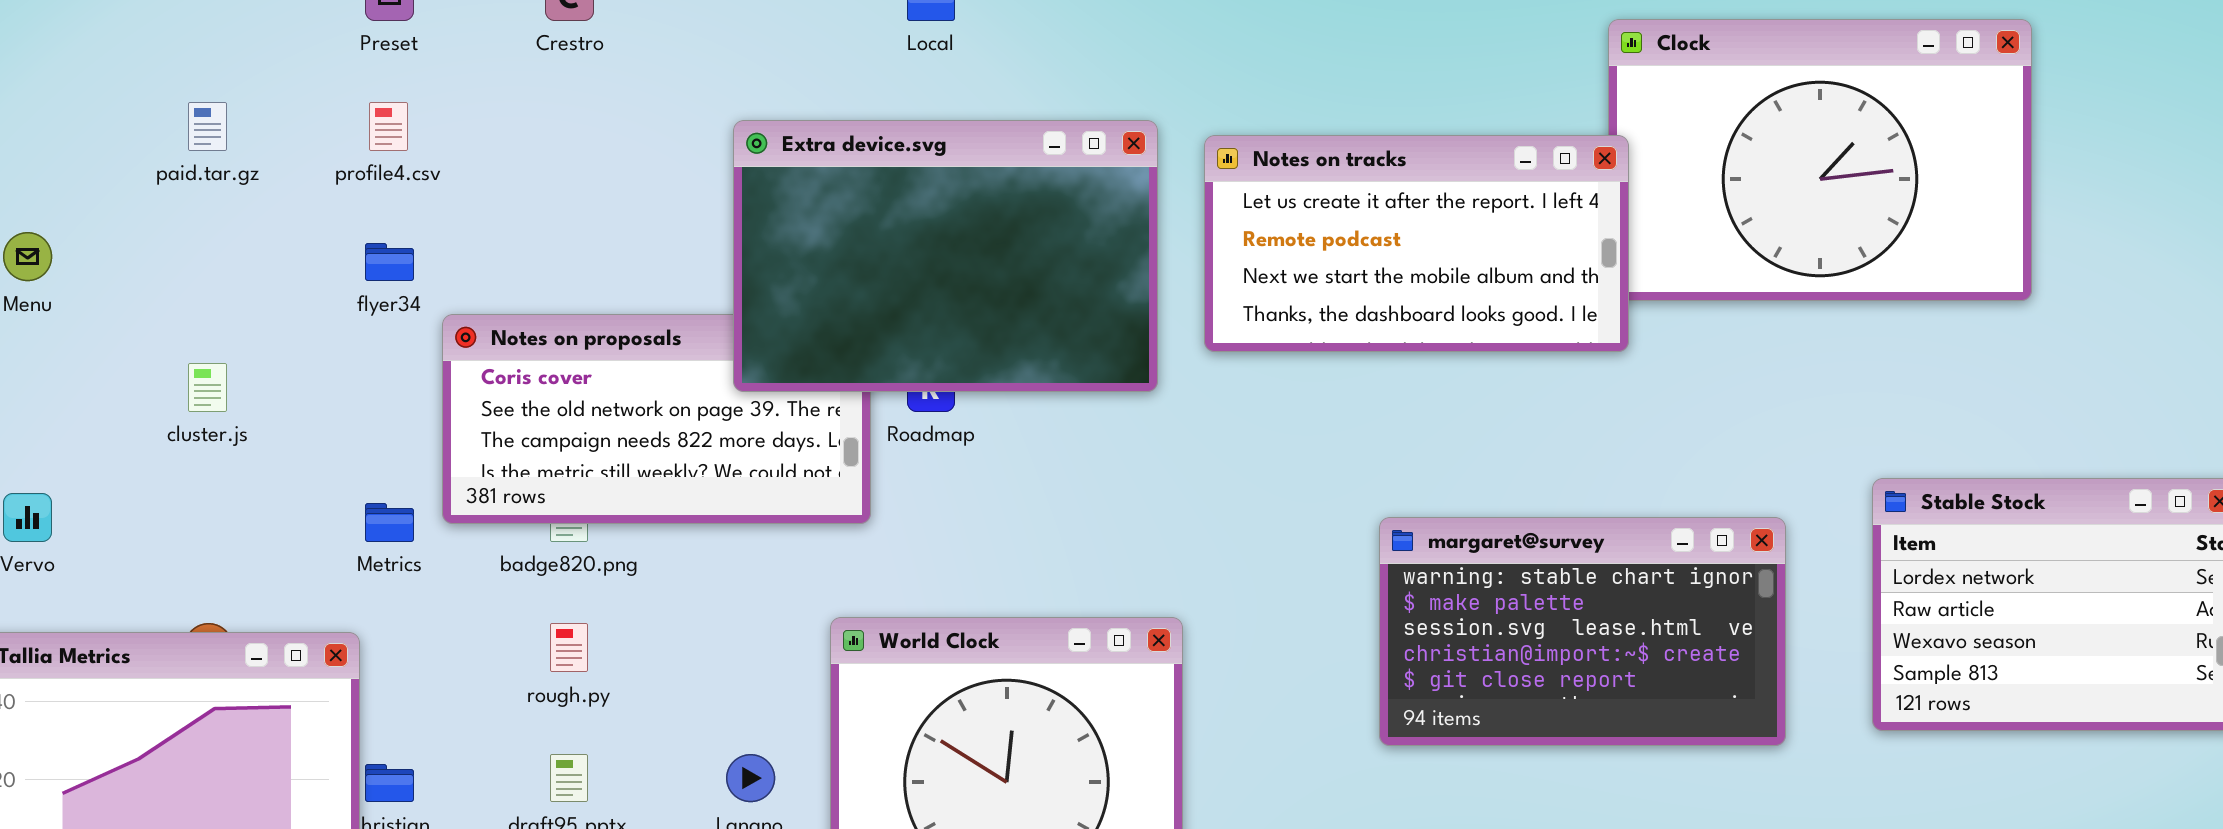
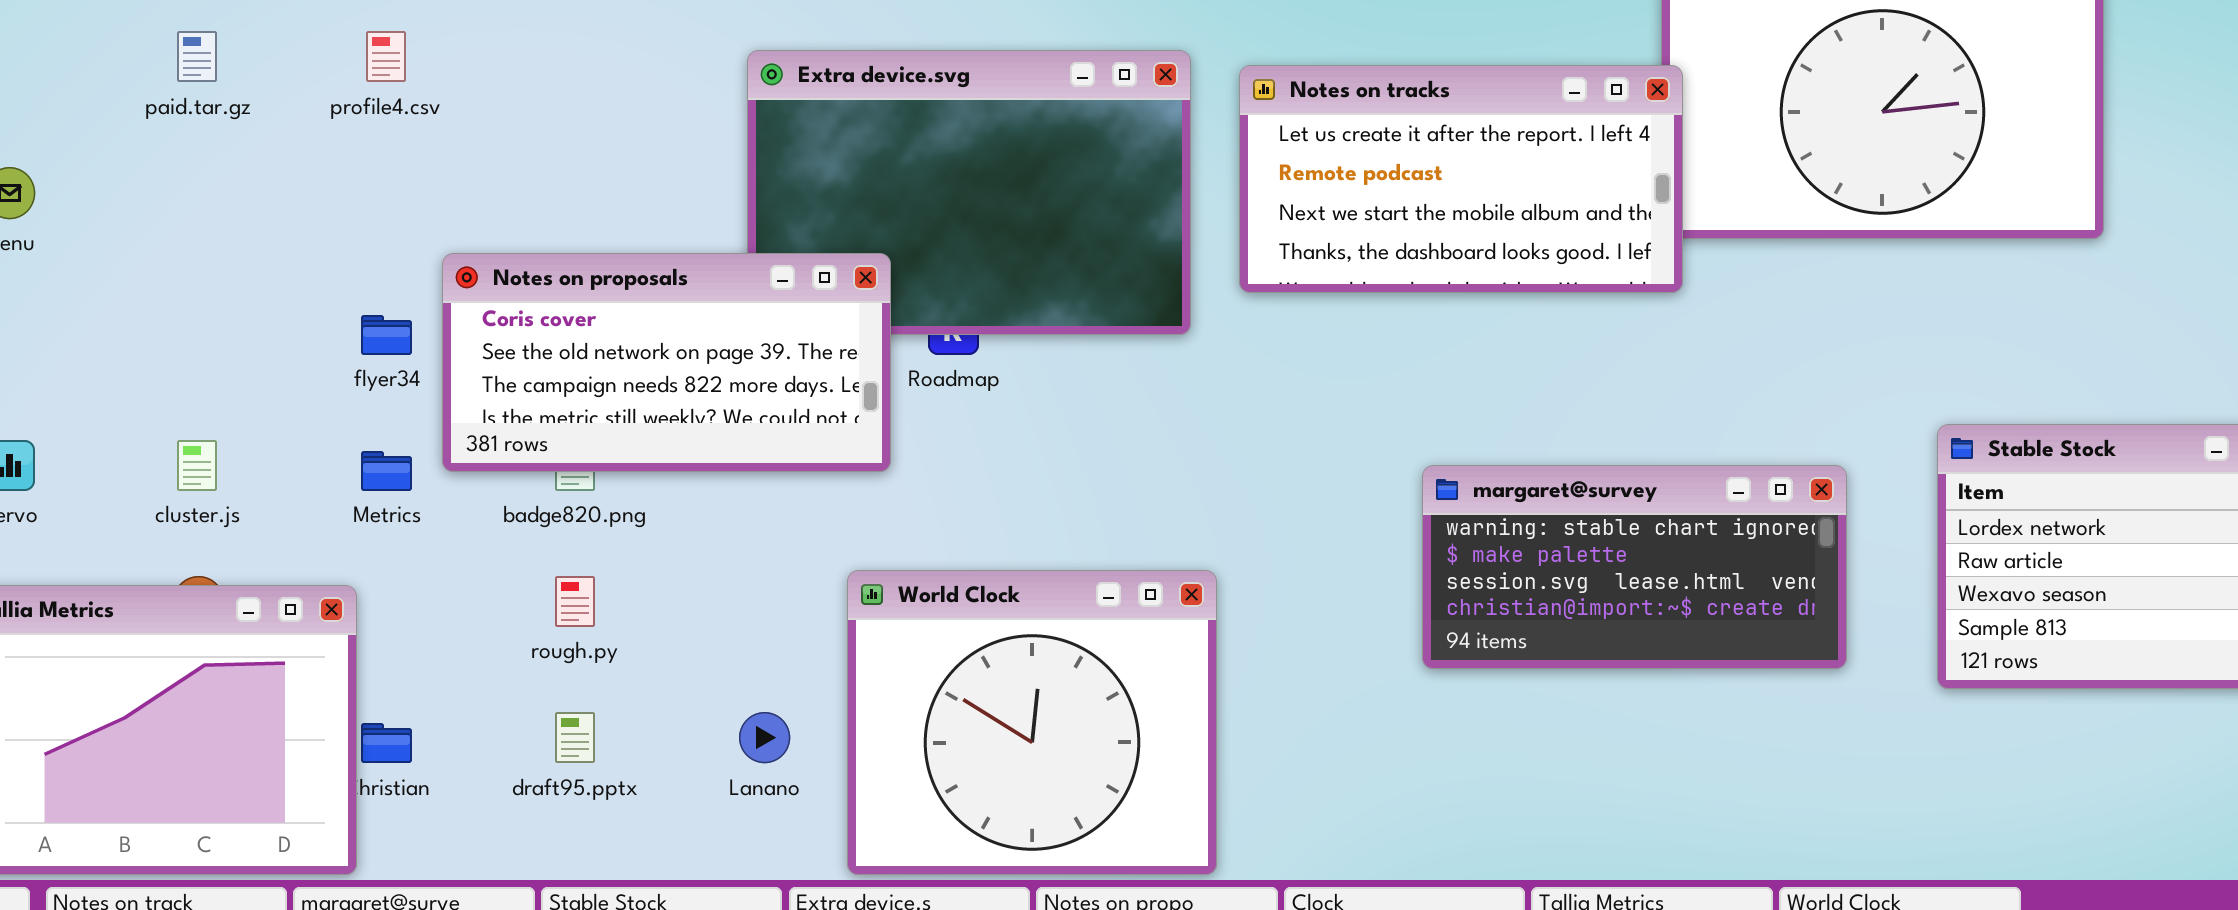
flyer34: [365,243,414,281] -> [361,315,412,355], moved
Notes on proposals: [442,314,871,524] -> [442,253,891,472], raised
cluster.js: [188,363,227,412] -> [177,440,217,491], moved
margaret@survey: [1379,517,1786,746] -> [1422,465,1847,669], resized

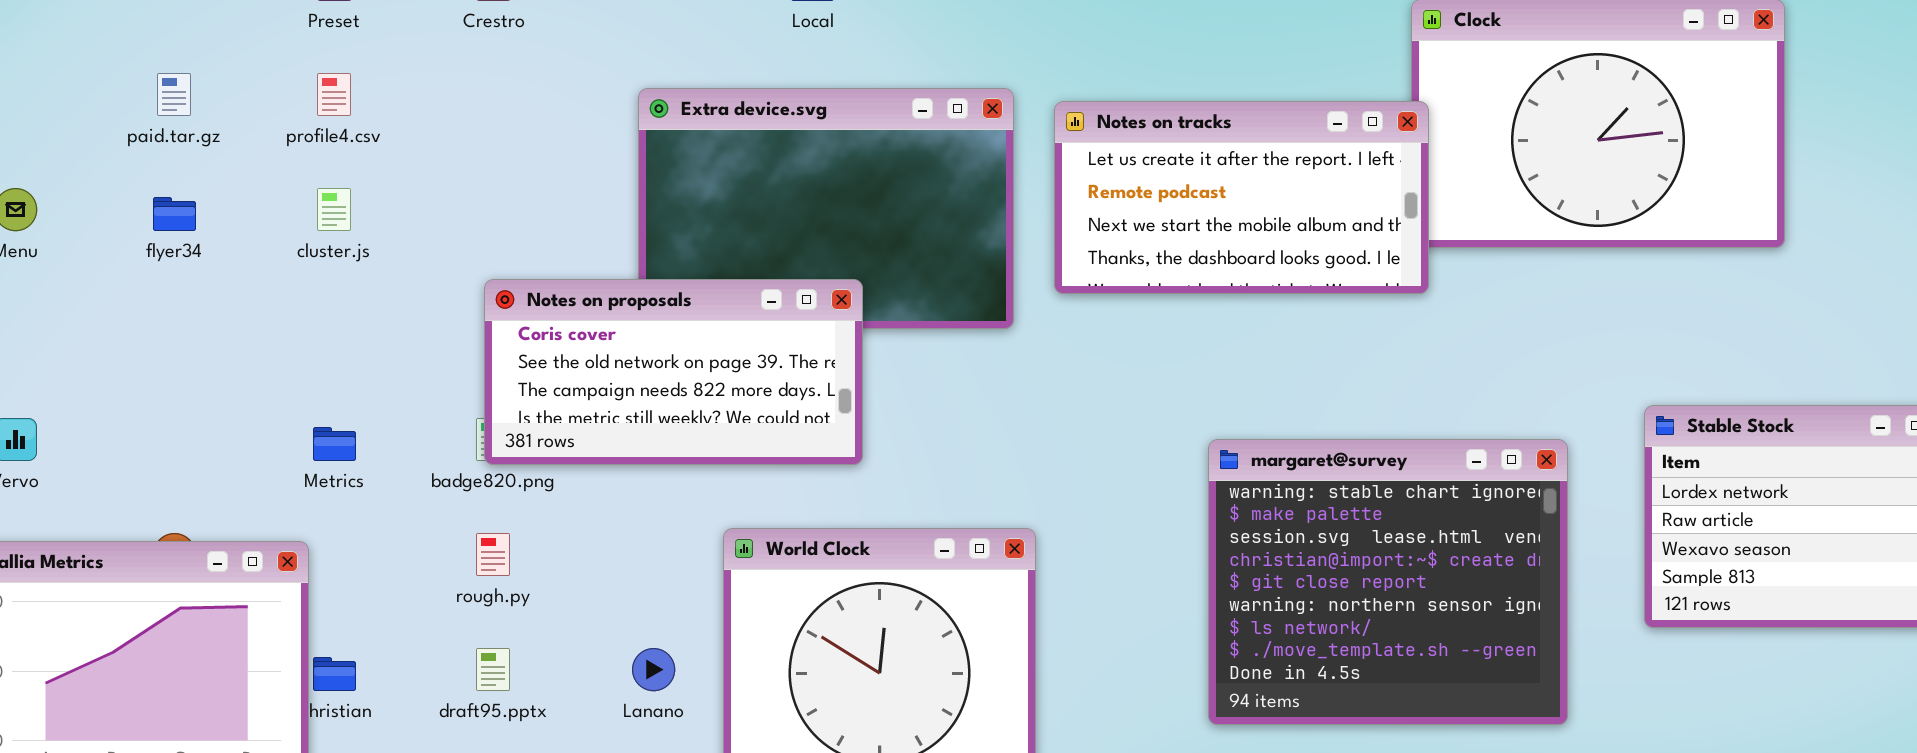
Notes on proposals: [442,253,891,472] -> [484,279,863,465], moved
flyer34: [361,315,412,355] -> [153,197,196,231], moved
cluster.js: [177,440,217,491] -> [317,188,351,231], moved
margaret@survey: [1422,465,1847,669] -> [1208,439,1568,725], resized

